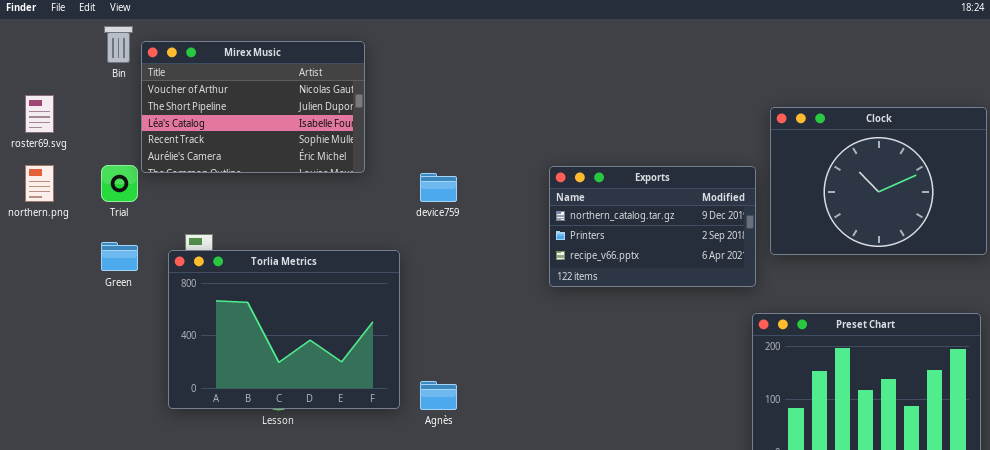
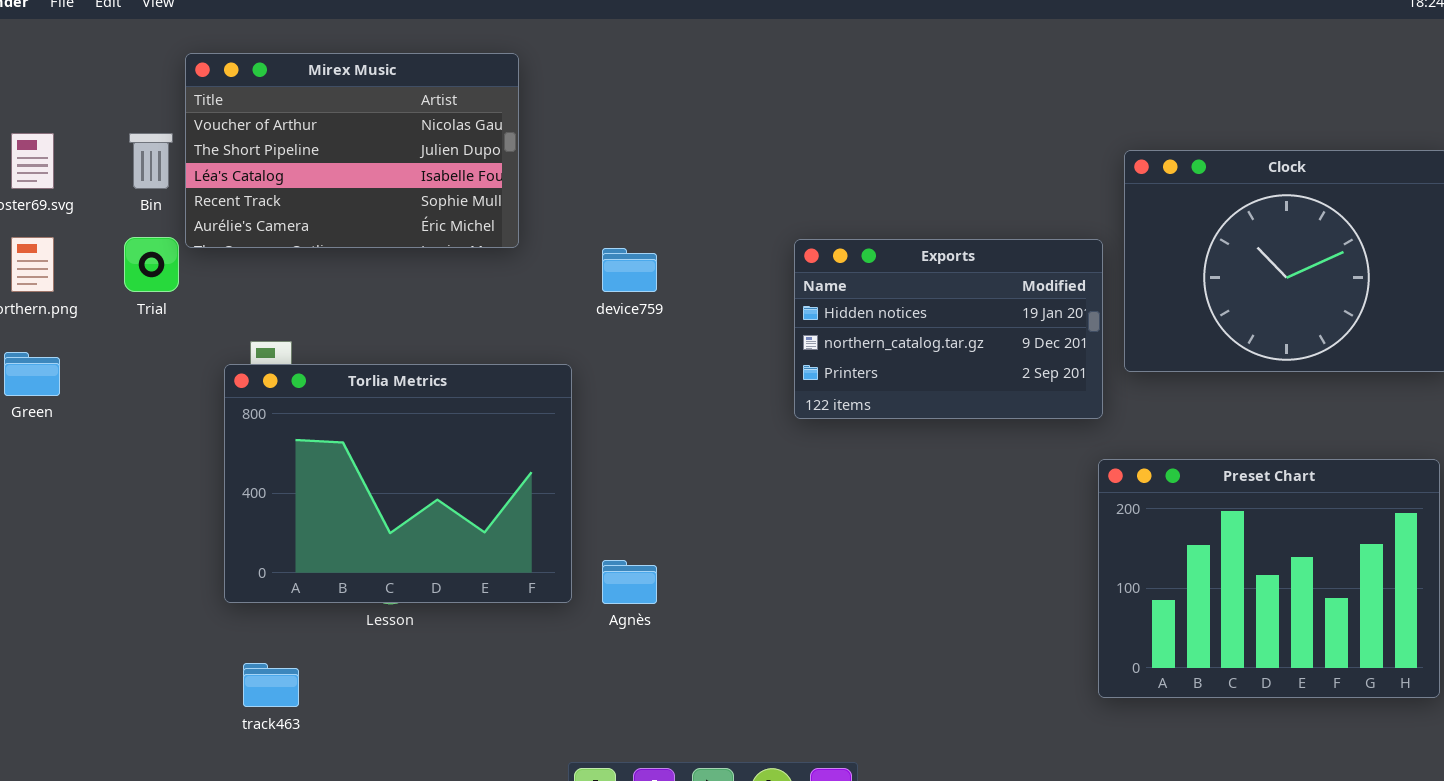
Bin: [104,26,133,63] -> [129,133,173,189], moved
Exports: [549,166,756,287] -> [794,239,1103,419], scrolled up 1 row
Green: [101,242,138,271] -> [4,352,60,396], moved

